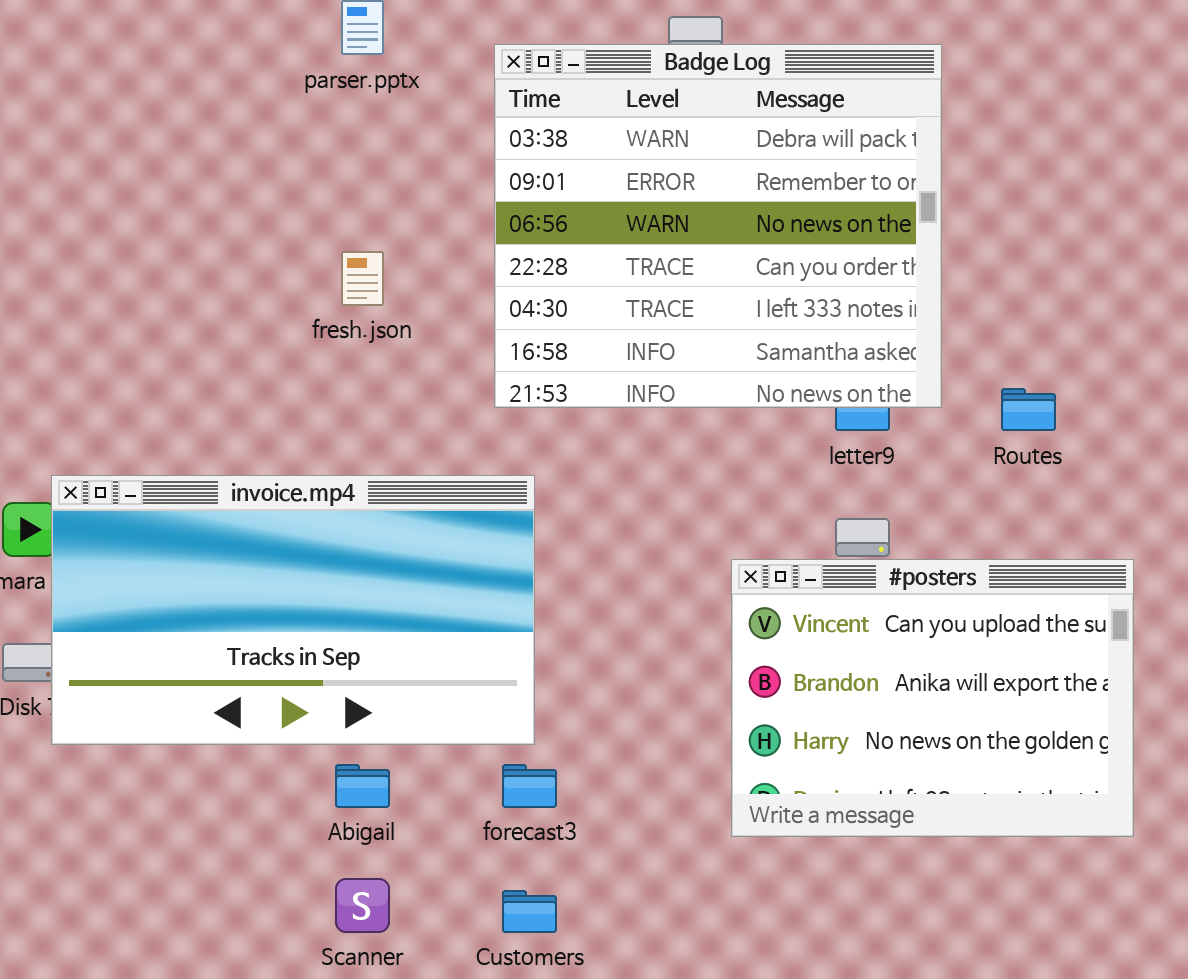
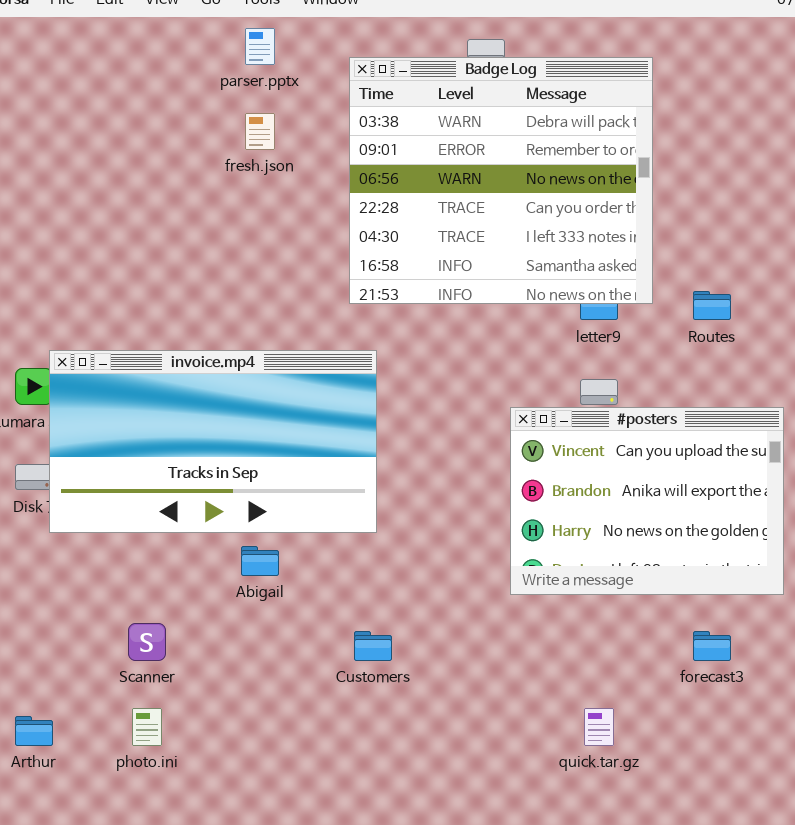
fresh.json: [341,251,384,306] -> [245,113,275,150], moved
forecast3: [502,764,557,808] -> [693,631,731,661], moved
Scanner: [335,878,390,933] -> [128,623,166,661], moved

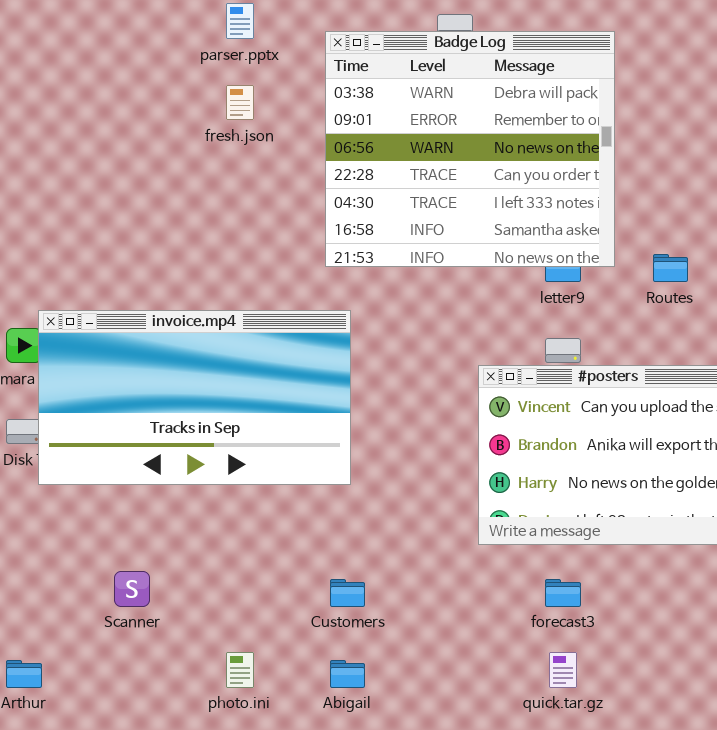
Abigail: [241,546,279,576] -> [330,660,365,688], moved
forecast3: [693,631,731,661] -> [545,579,581,607], moved
photo.ini: [132,708,162,746] -> [226,652,254,688], moved

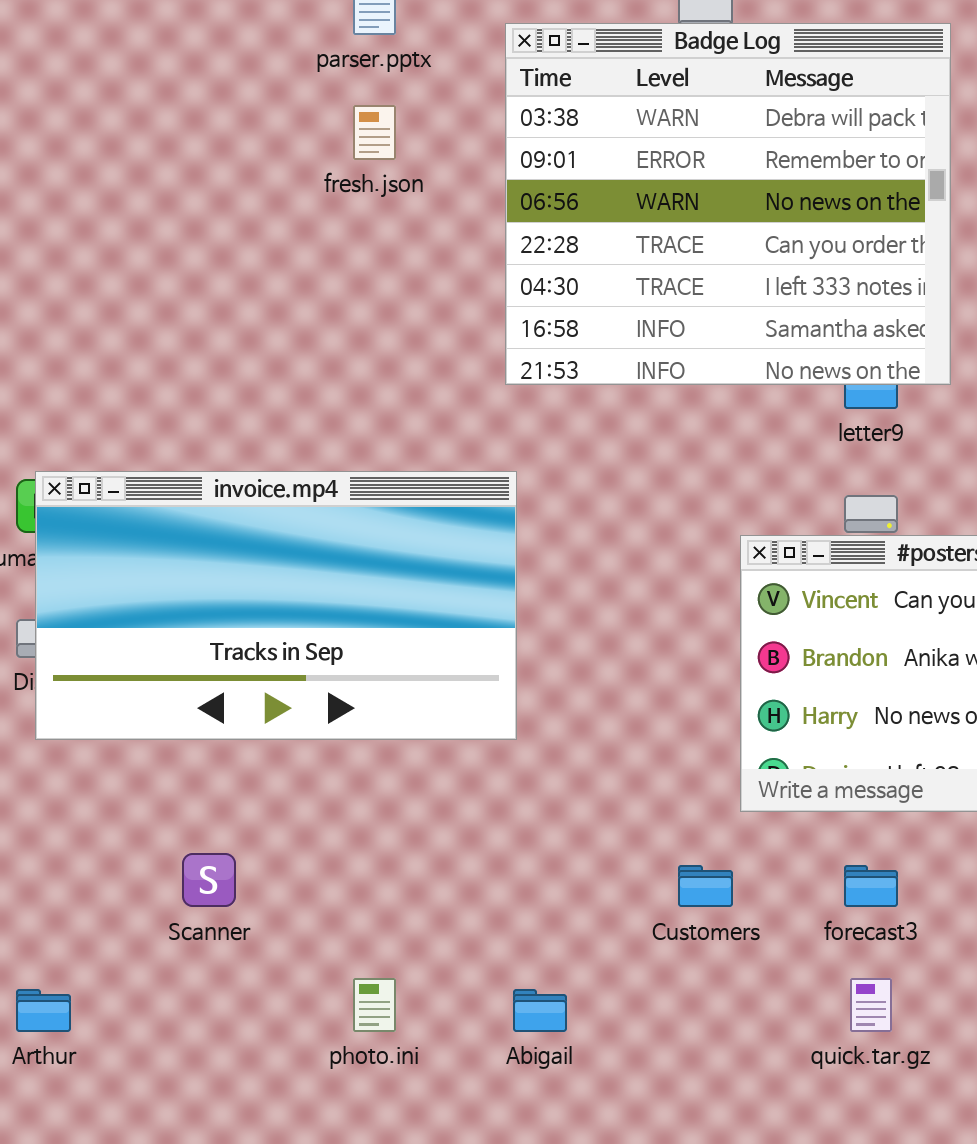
invoice.mp4: [38,310,351,485] -> [35,471,517,740], moved
Customers: [330,579,365,607] -> [678,865,733,907], moved

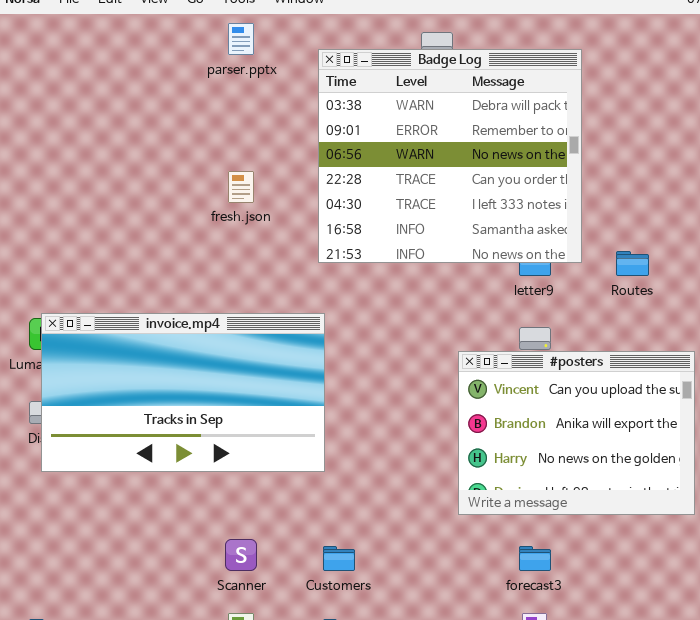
fresh.json: [353,105,396,160] -> [228,171,254,203], moved
Scanner: [182,853,236,907] -> [225,539,257,571], moved
Customers: [678,865,733,907] -> [323,546,355,571], moved

